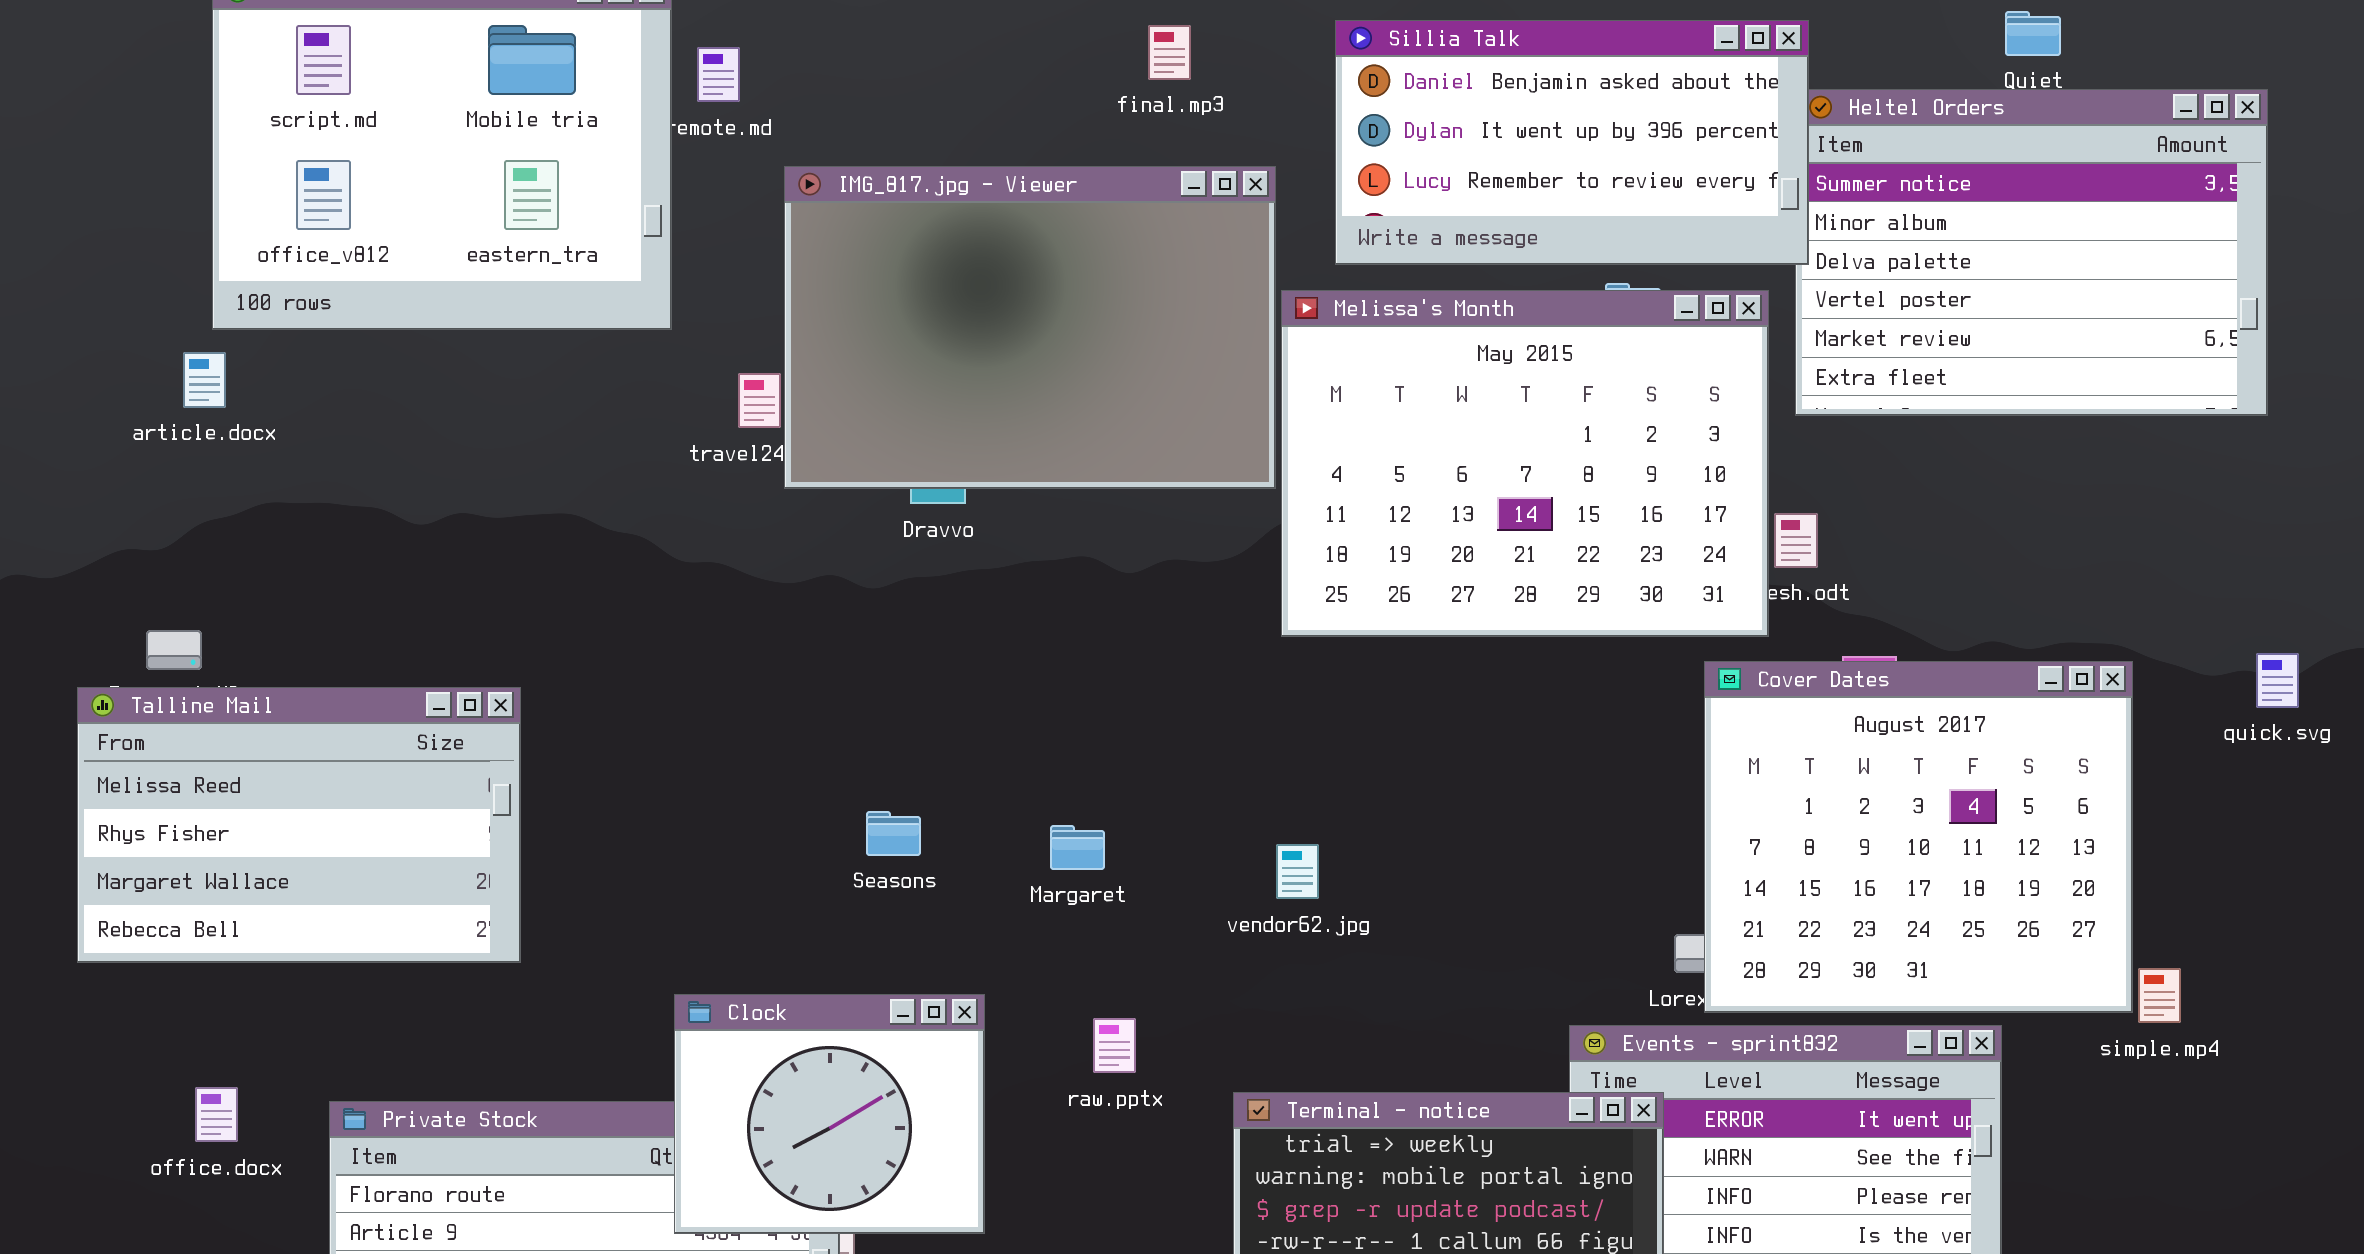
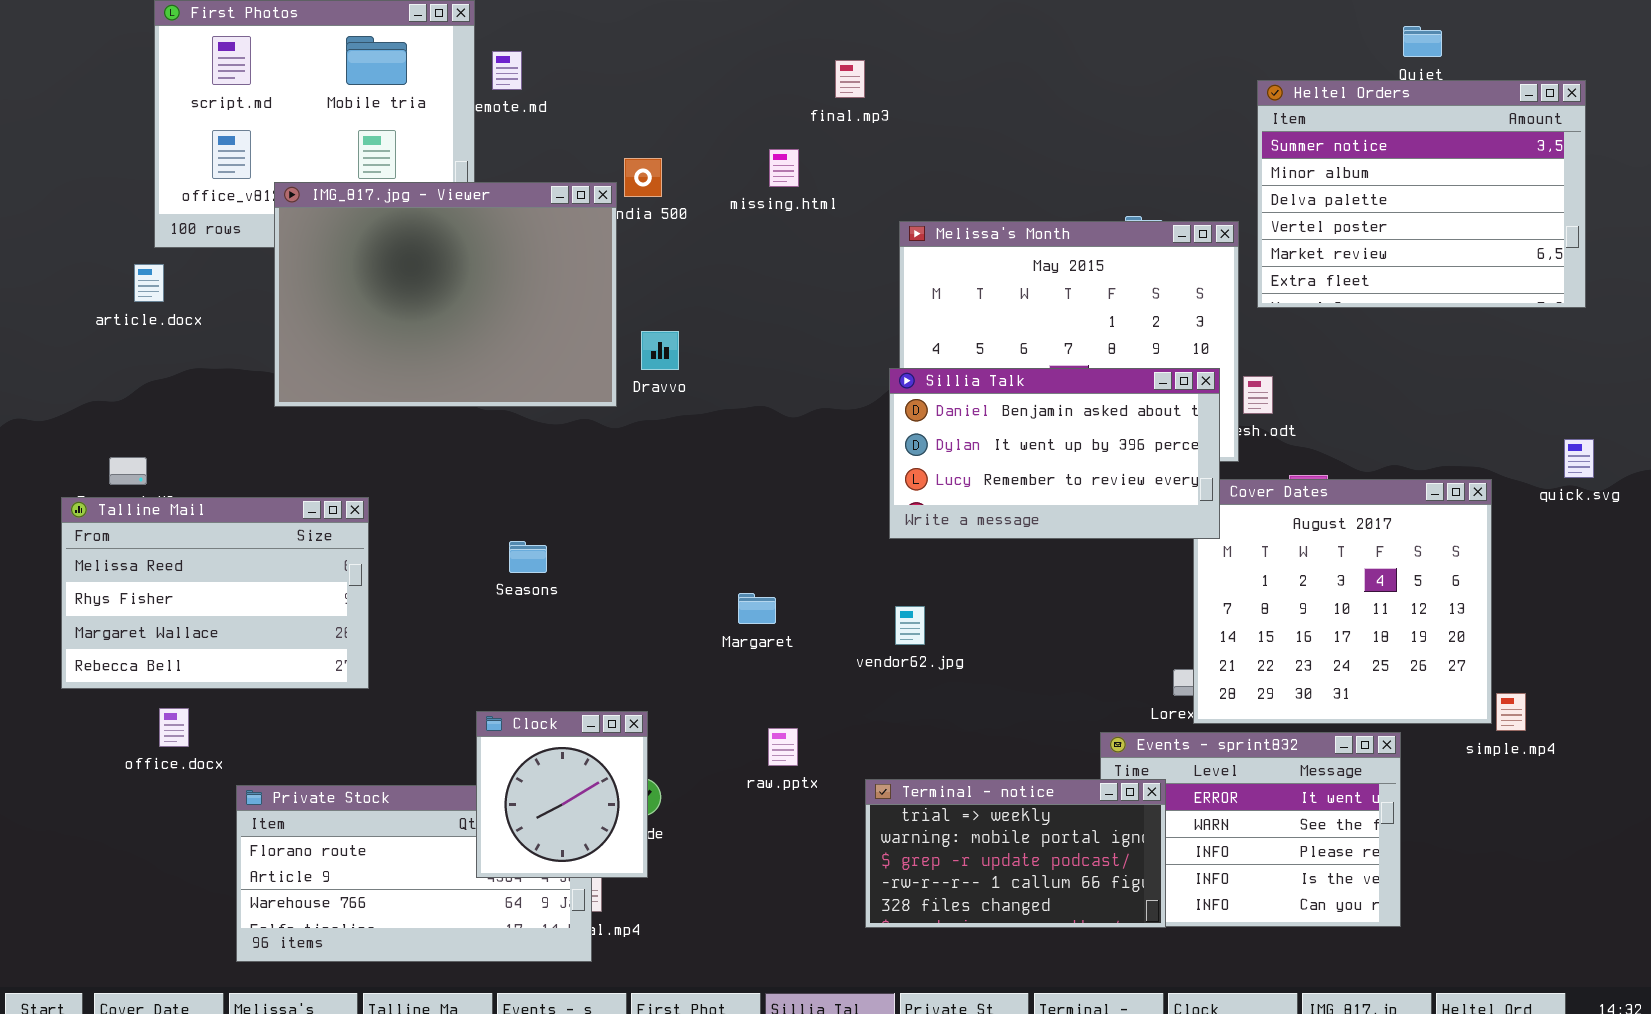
Sillia Talk: [1335,20,1809,265] -> [889,368,1220,539], moved
final.mp3: [1148,25,1191,80] -> [835,60,865,98], moved
IMG_817.jpg - Viewer: [784,166,1276,489] -> [274,182,617,407], moved
quick.svg: [2256,653,2299,708] -> [1564,439,1594,478], moved
Seasons: [866,811,921,856] -> [509,541,547,573], moved
Clock: [674,994,985,1234] -> [476,711,648,878], resized
office.docx: [195,1087,238,1142] -> [159,708,189,747], moved

